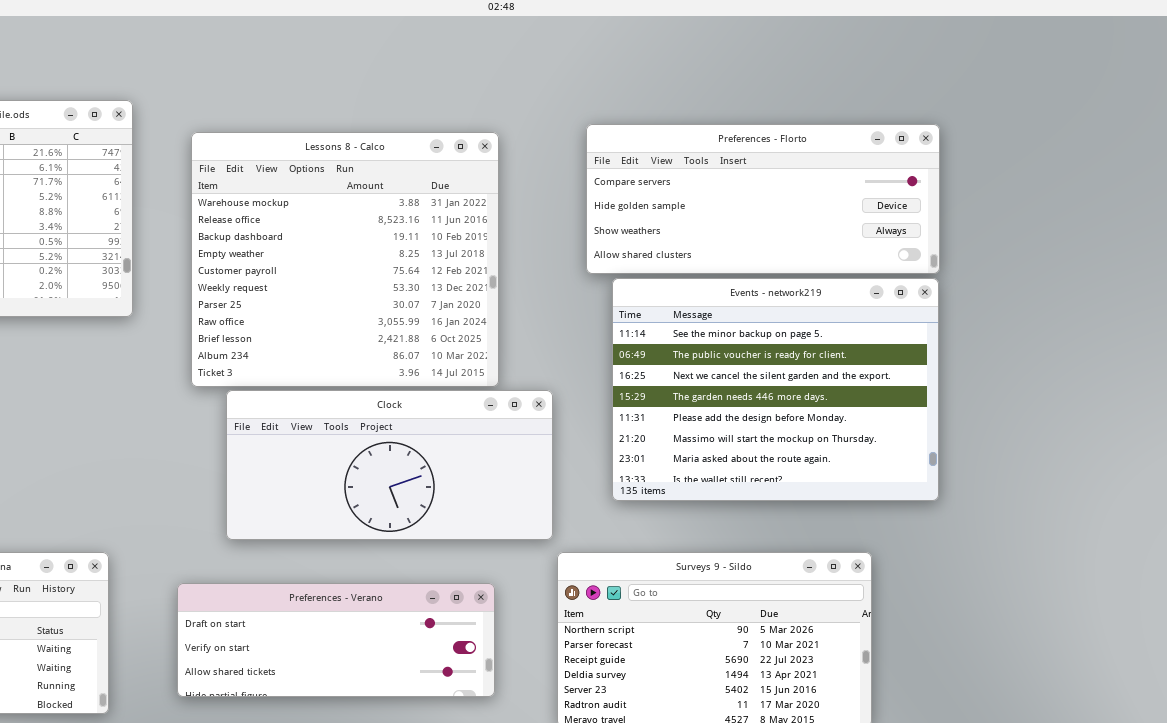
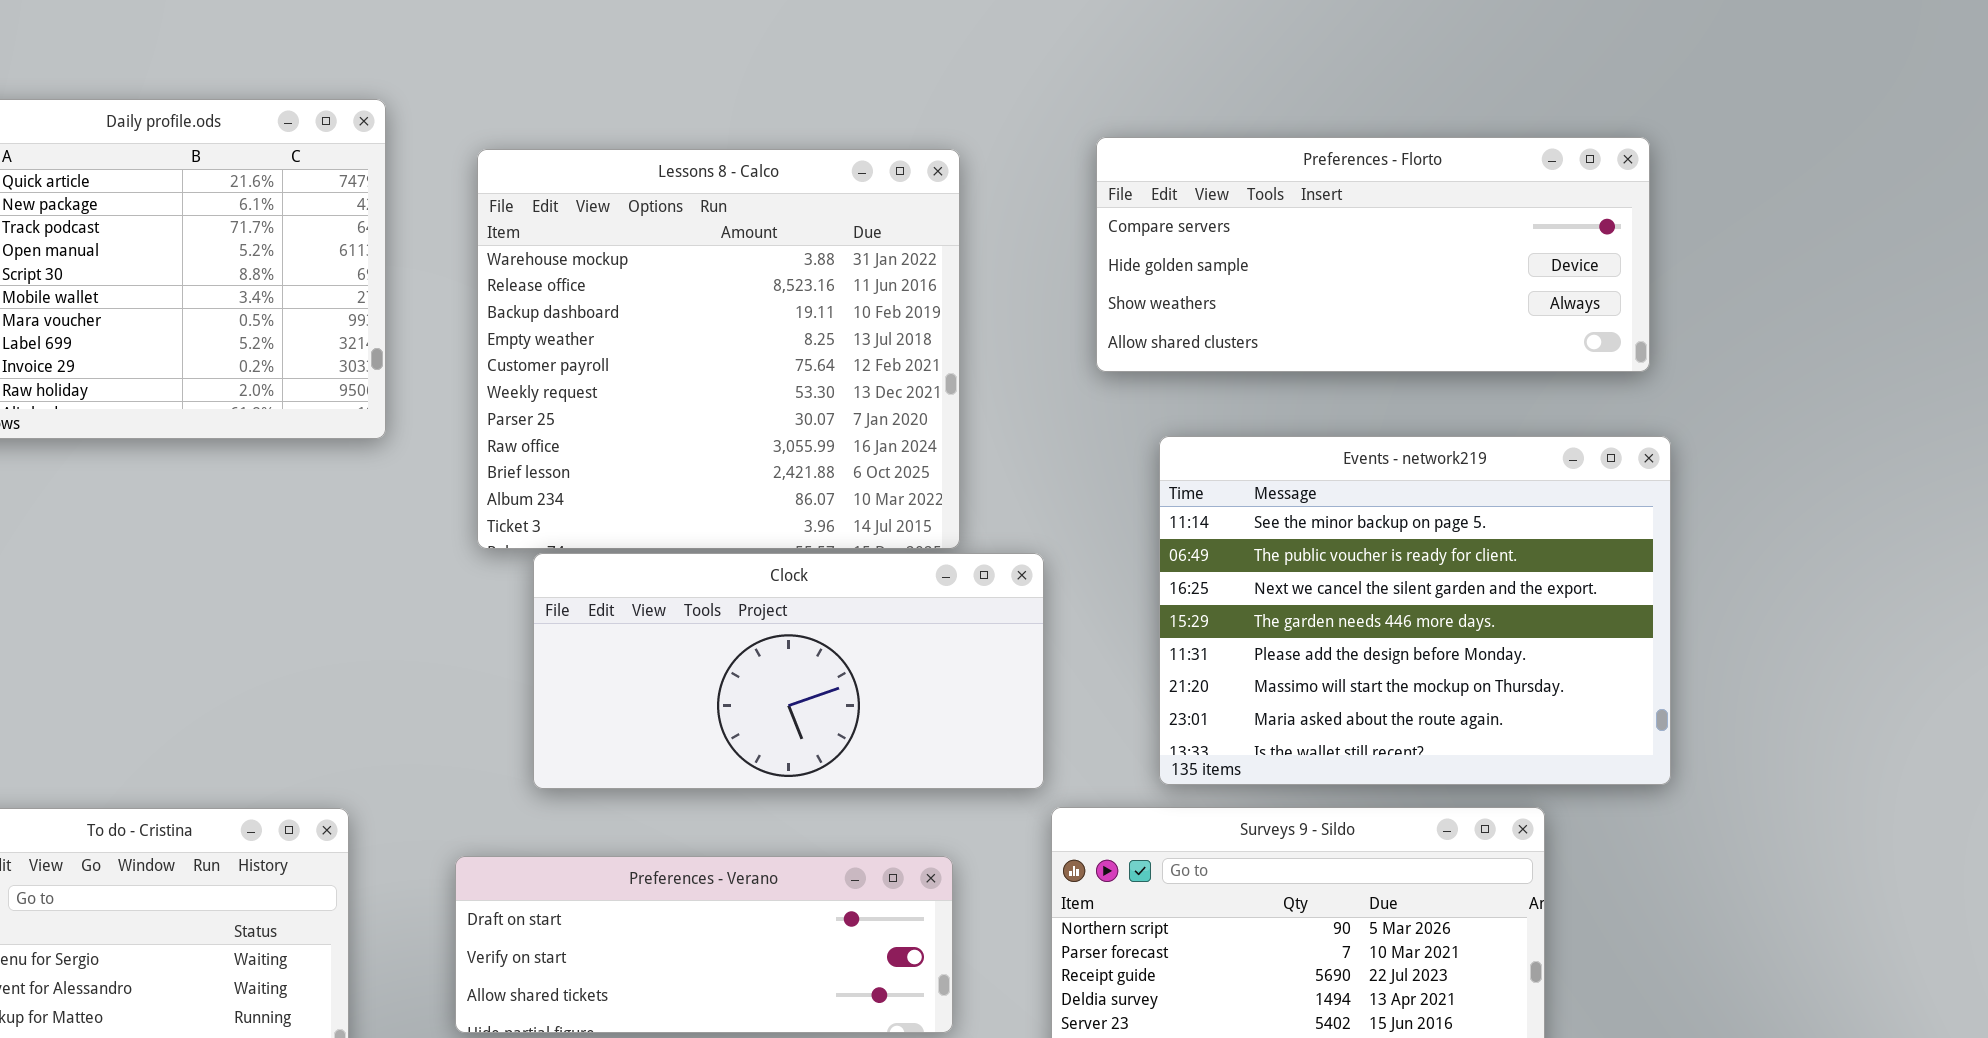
Events - network219: [612,278,939,501] -> [1159,436,1671,785], moved

